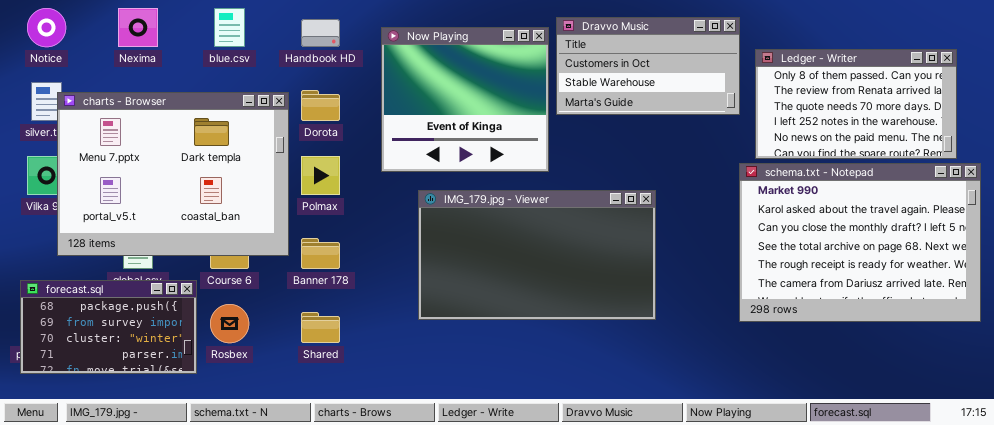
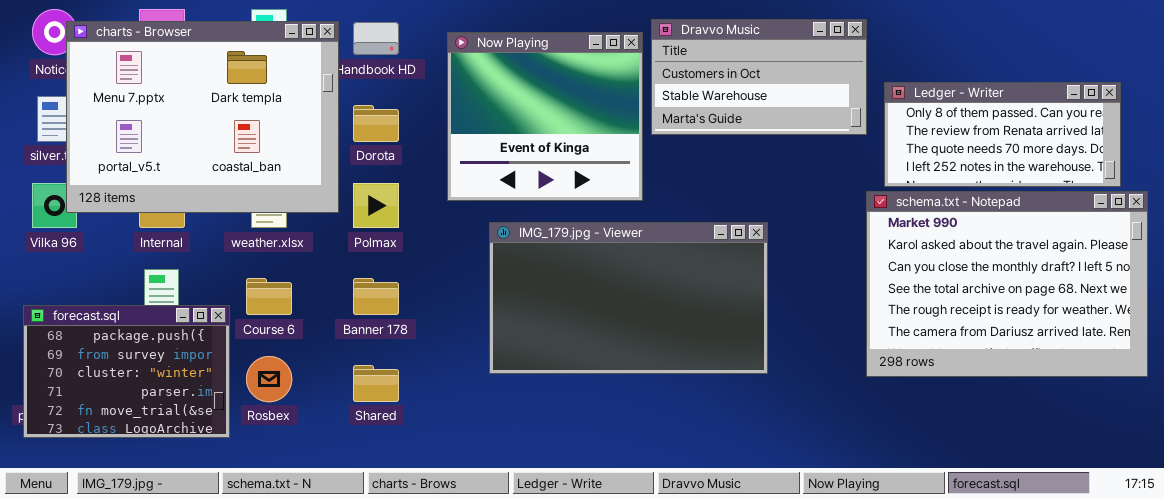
Ledger - Writer: [755,49,957,159] -> [884,82,1121,187], resized
charts - Browser: [57,92,289,256] -> [66,21,339,213], moved
forecast.sql: [20,280,197,374] -> [23,305,230,438], resized

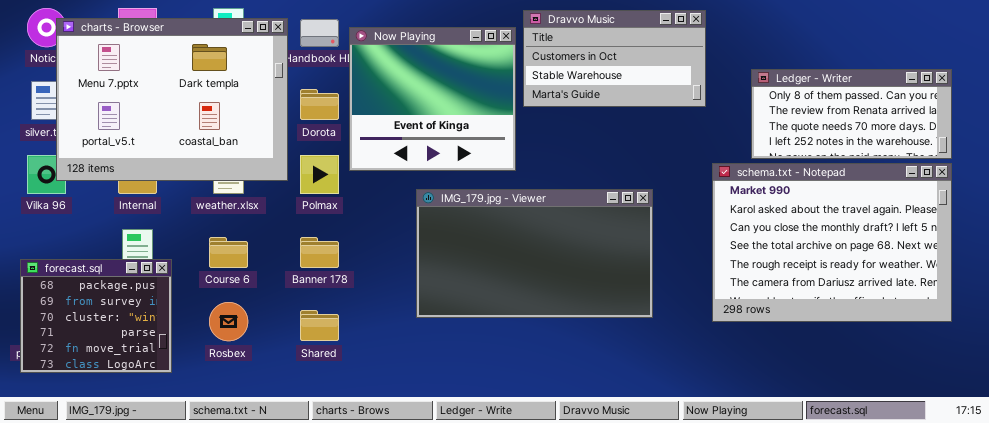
Dravvo Music: [651,19,867,135] -> [523,10,706,107], moved
Now Playing: [447,32,643,201] -> [349,27,516,171], moved
schema.txt - Notepad: [866,191,1148,377] -> [712,163,952,322], moved
forecast.sql: [23,305,230,438] -> [20,259,172,373], resized

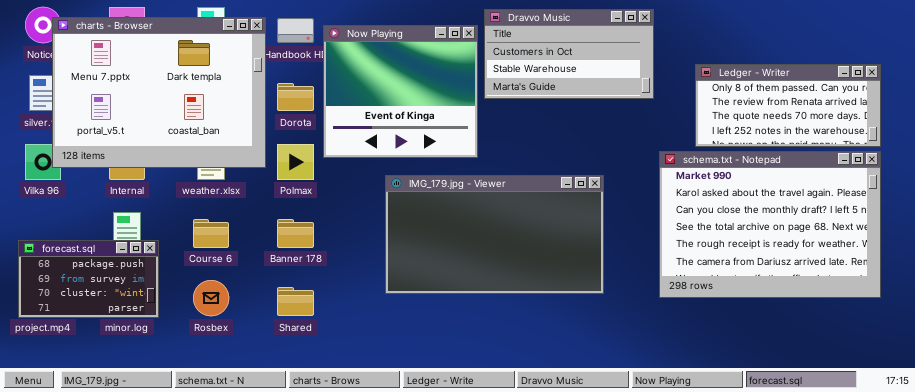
forecast.sql: [20,259,172,373] -> [18,240,159,318], resized

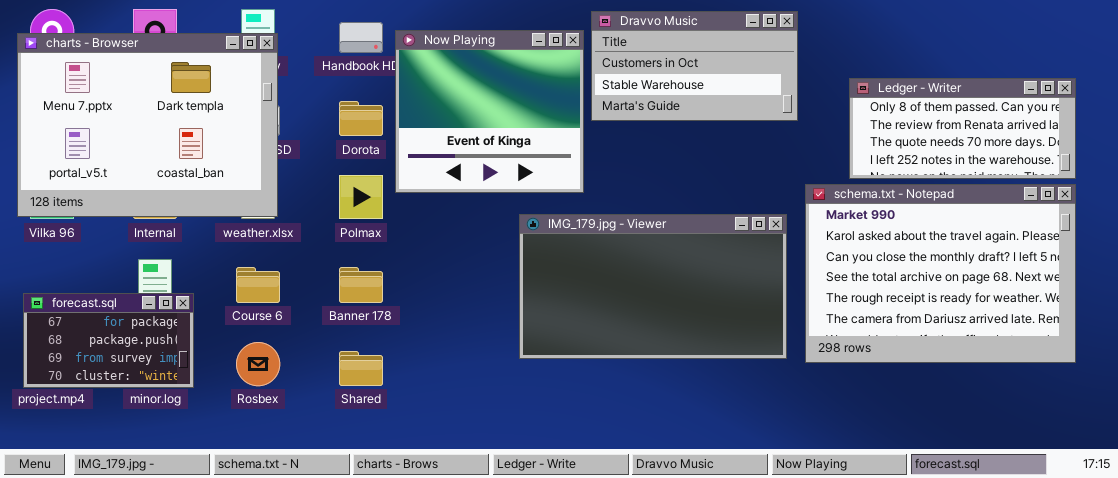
charts - Browser: [52,17,266,168] -> [17,33,278,217], moved
IMG_179.jpg - Viewer: [385,175,604,294] -> [519,214,787,359], moved
forecast.sql: [18,240,159,318] -> [23,293,194,388], scrolled up 1 row

